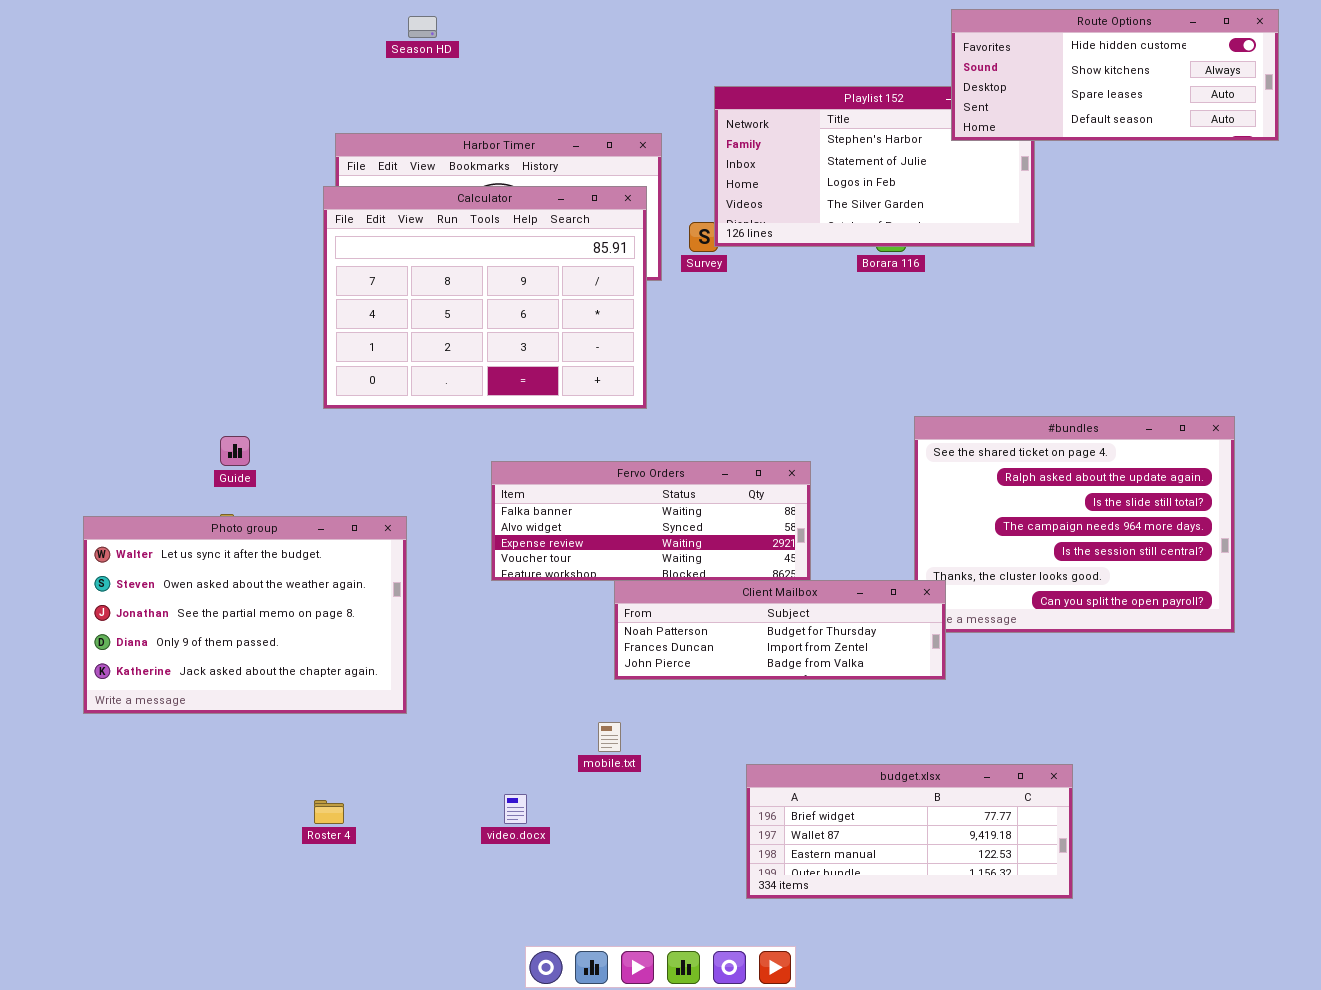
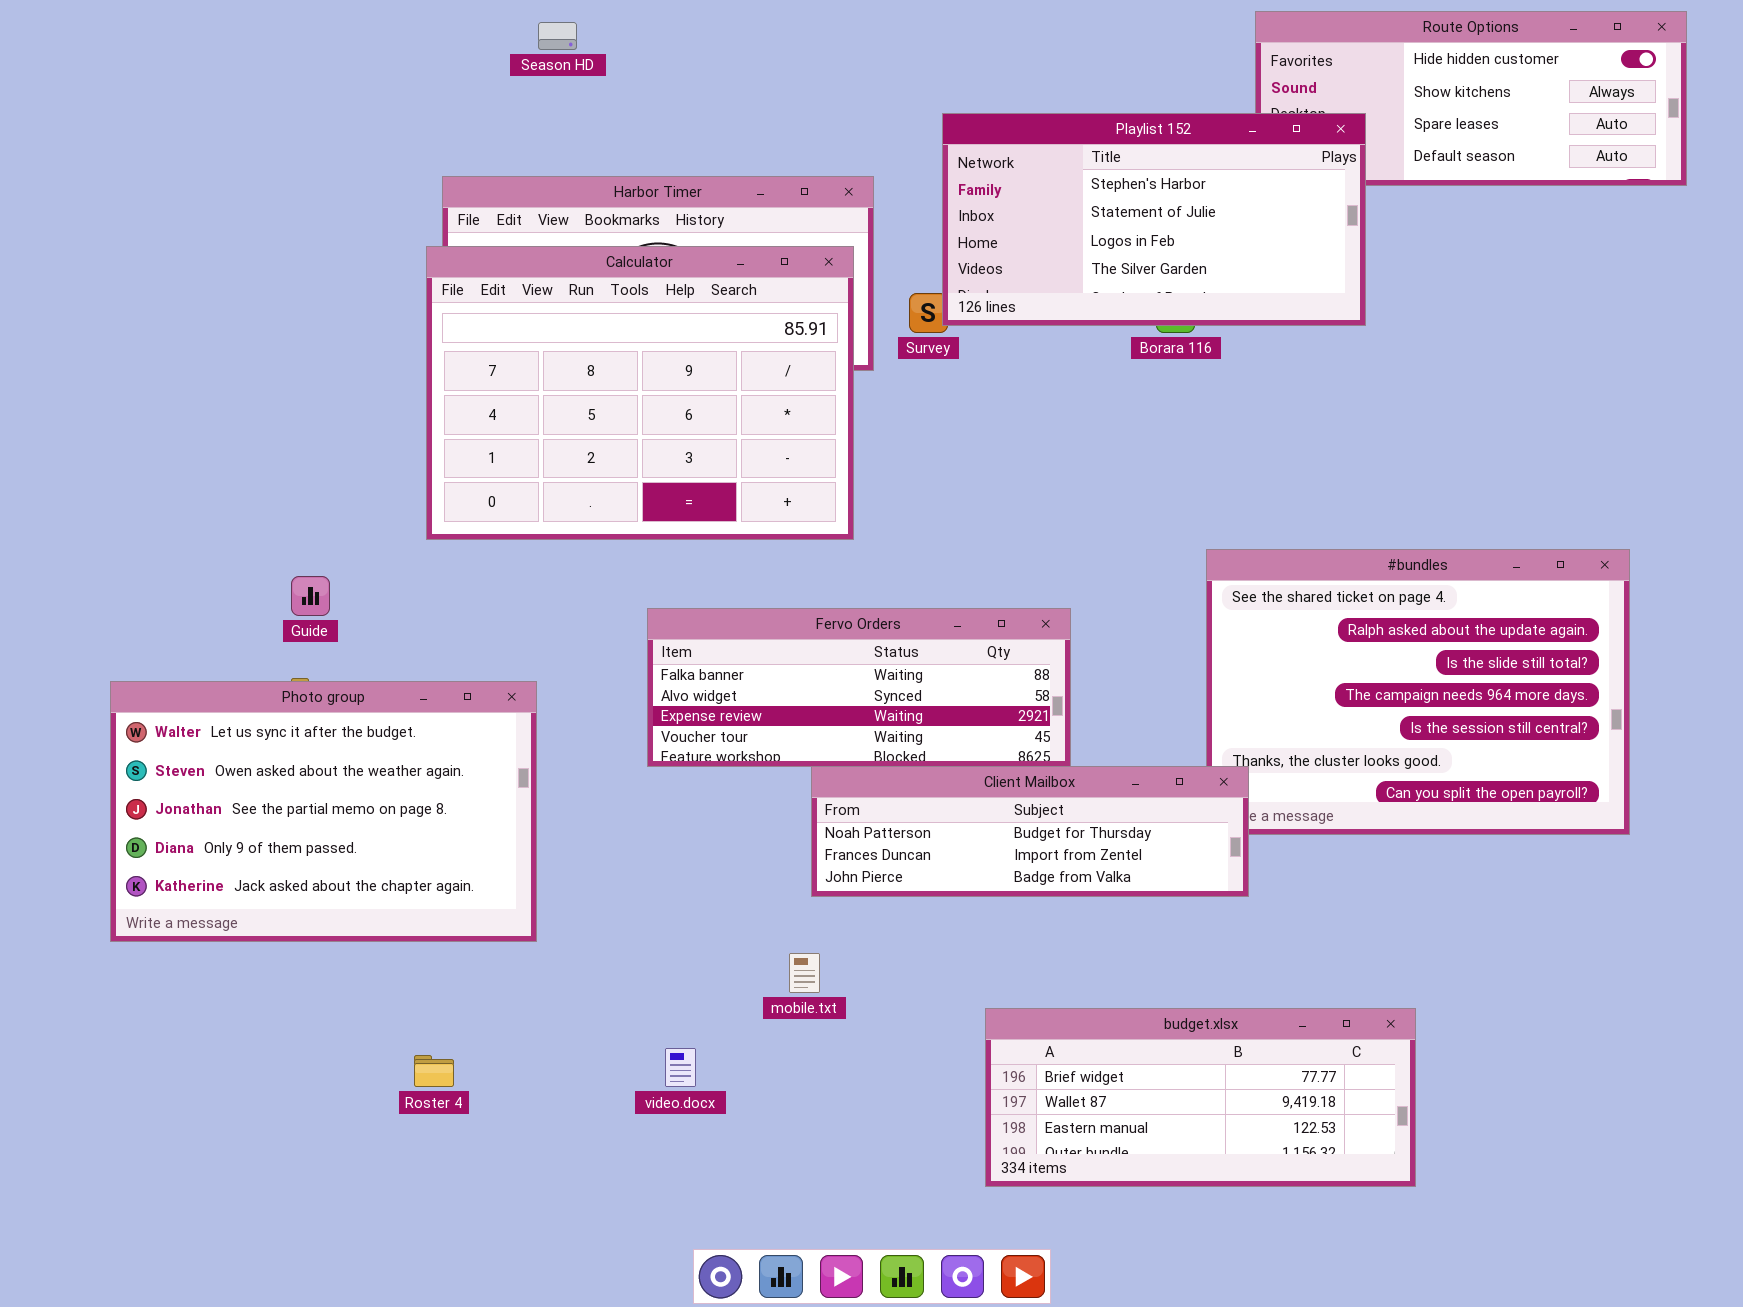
Playlist 152: [714,86,1035,247] -> [942,113,1366,326], raised

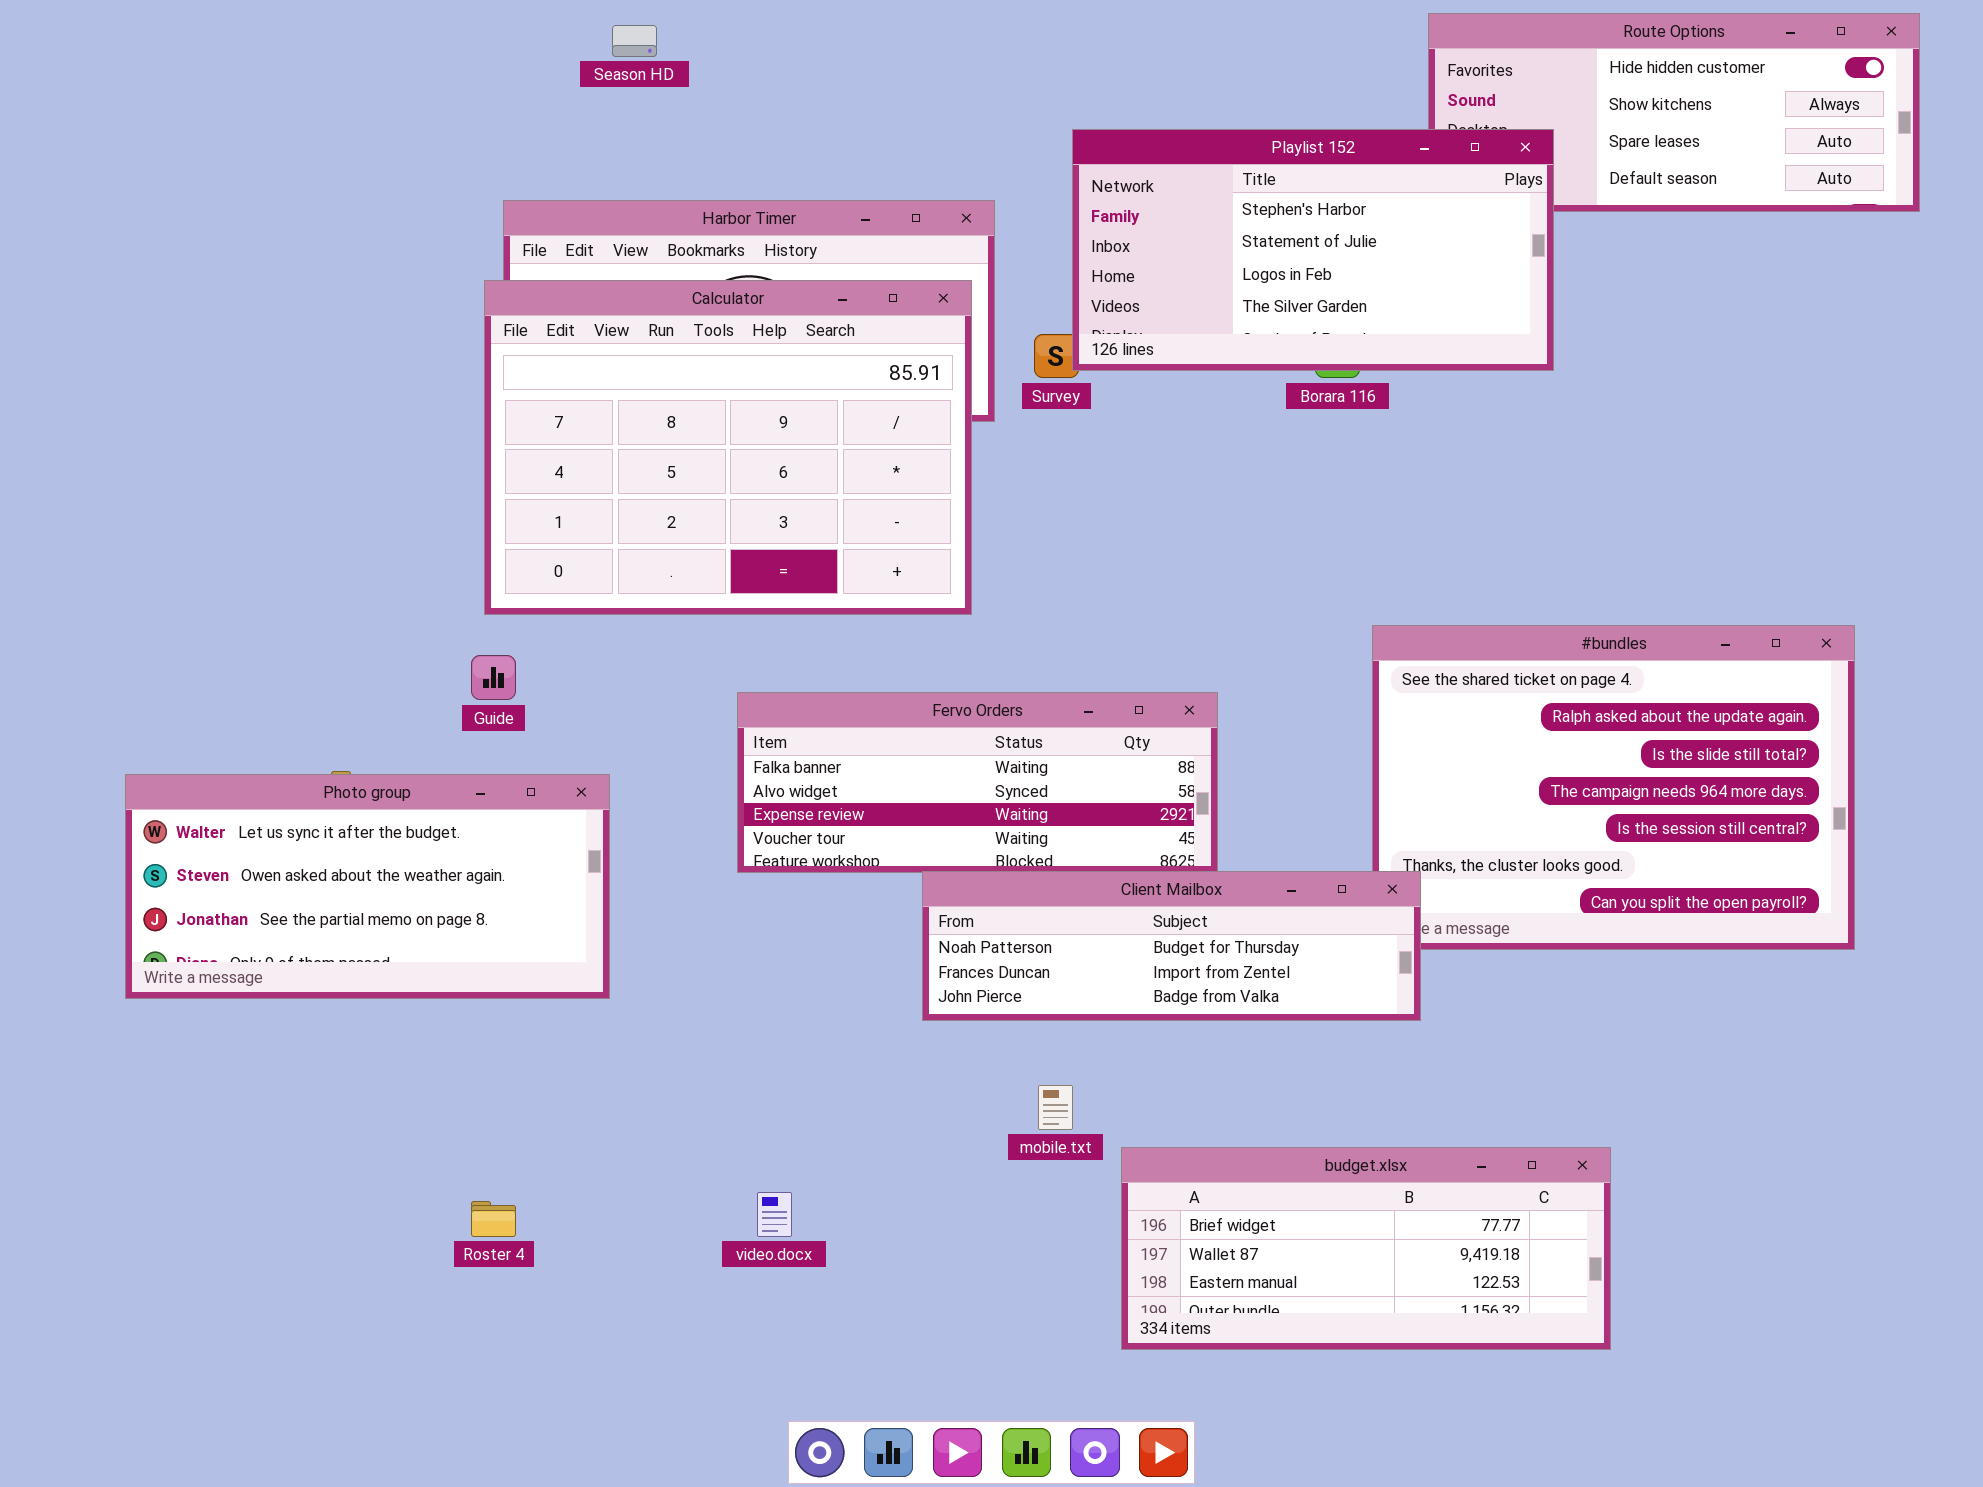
Guide: [291,576,330,616] -> [471,655,516,700], moved
Photo group: [110,681,537,942] -> [125,774,610,999], resized
mobile.txt: [789,953,820,993] -> [1038,1085,1073,1130], moved

